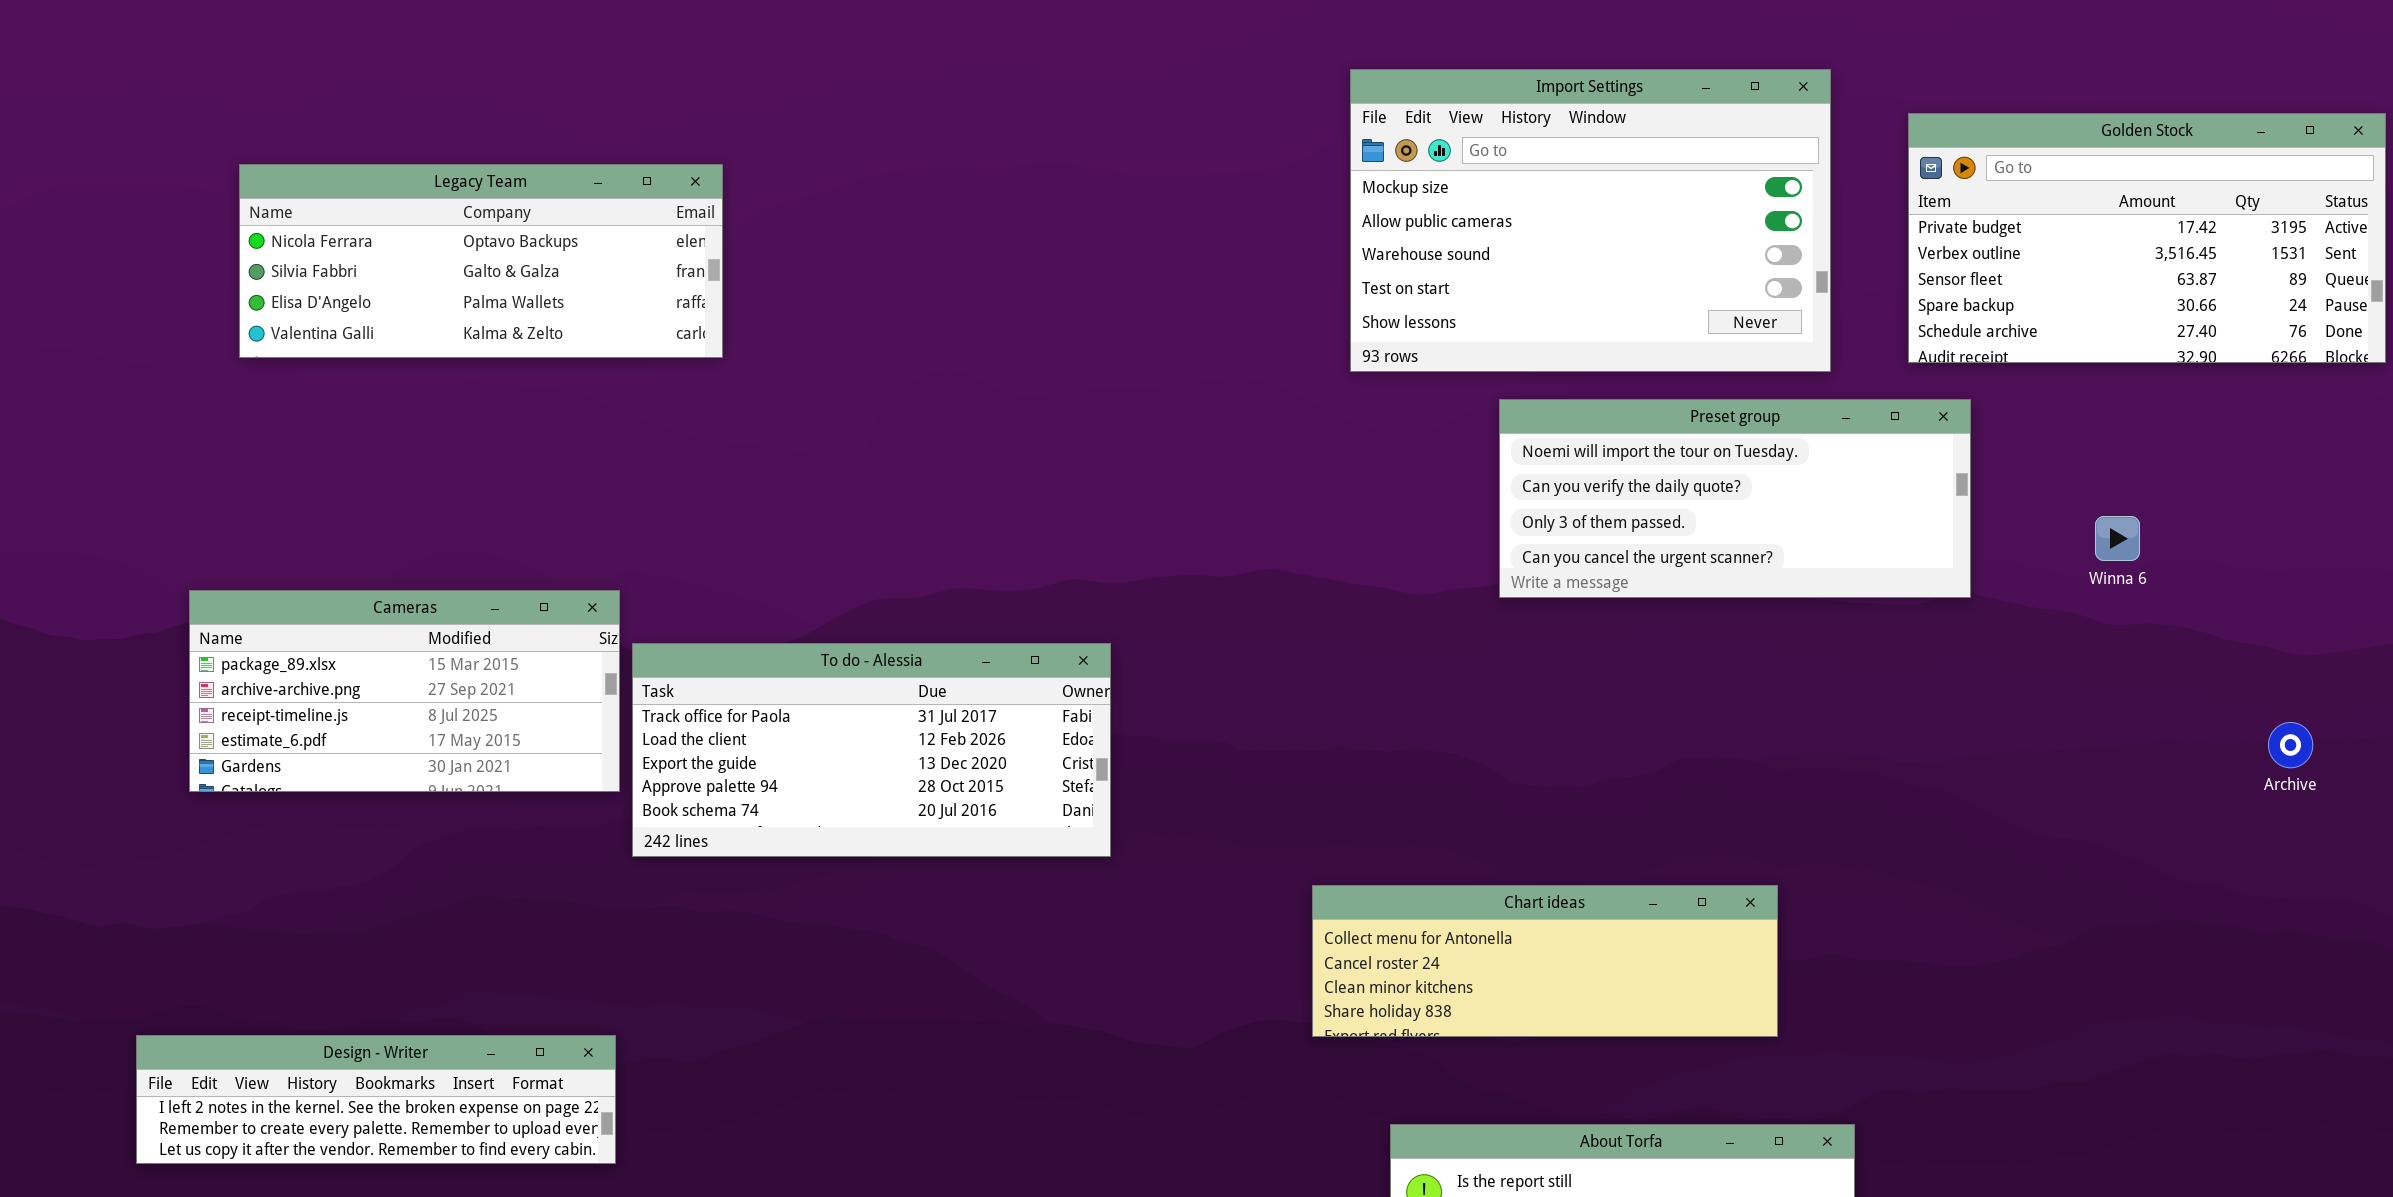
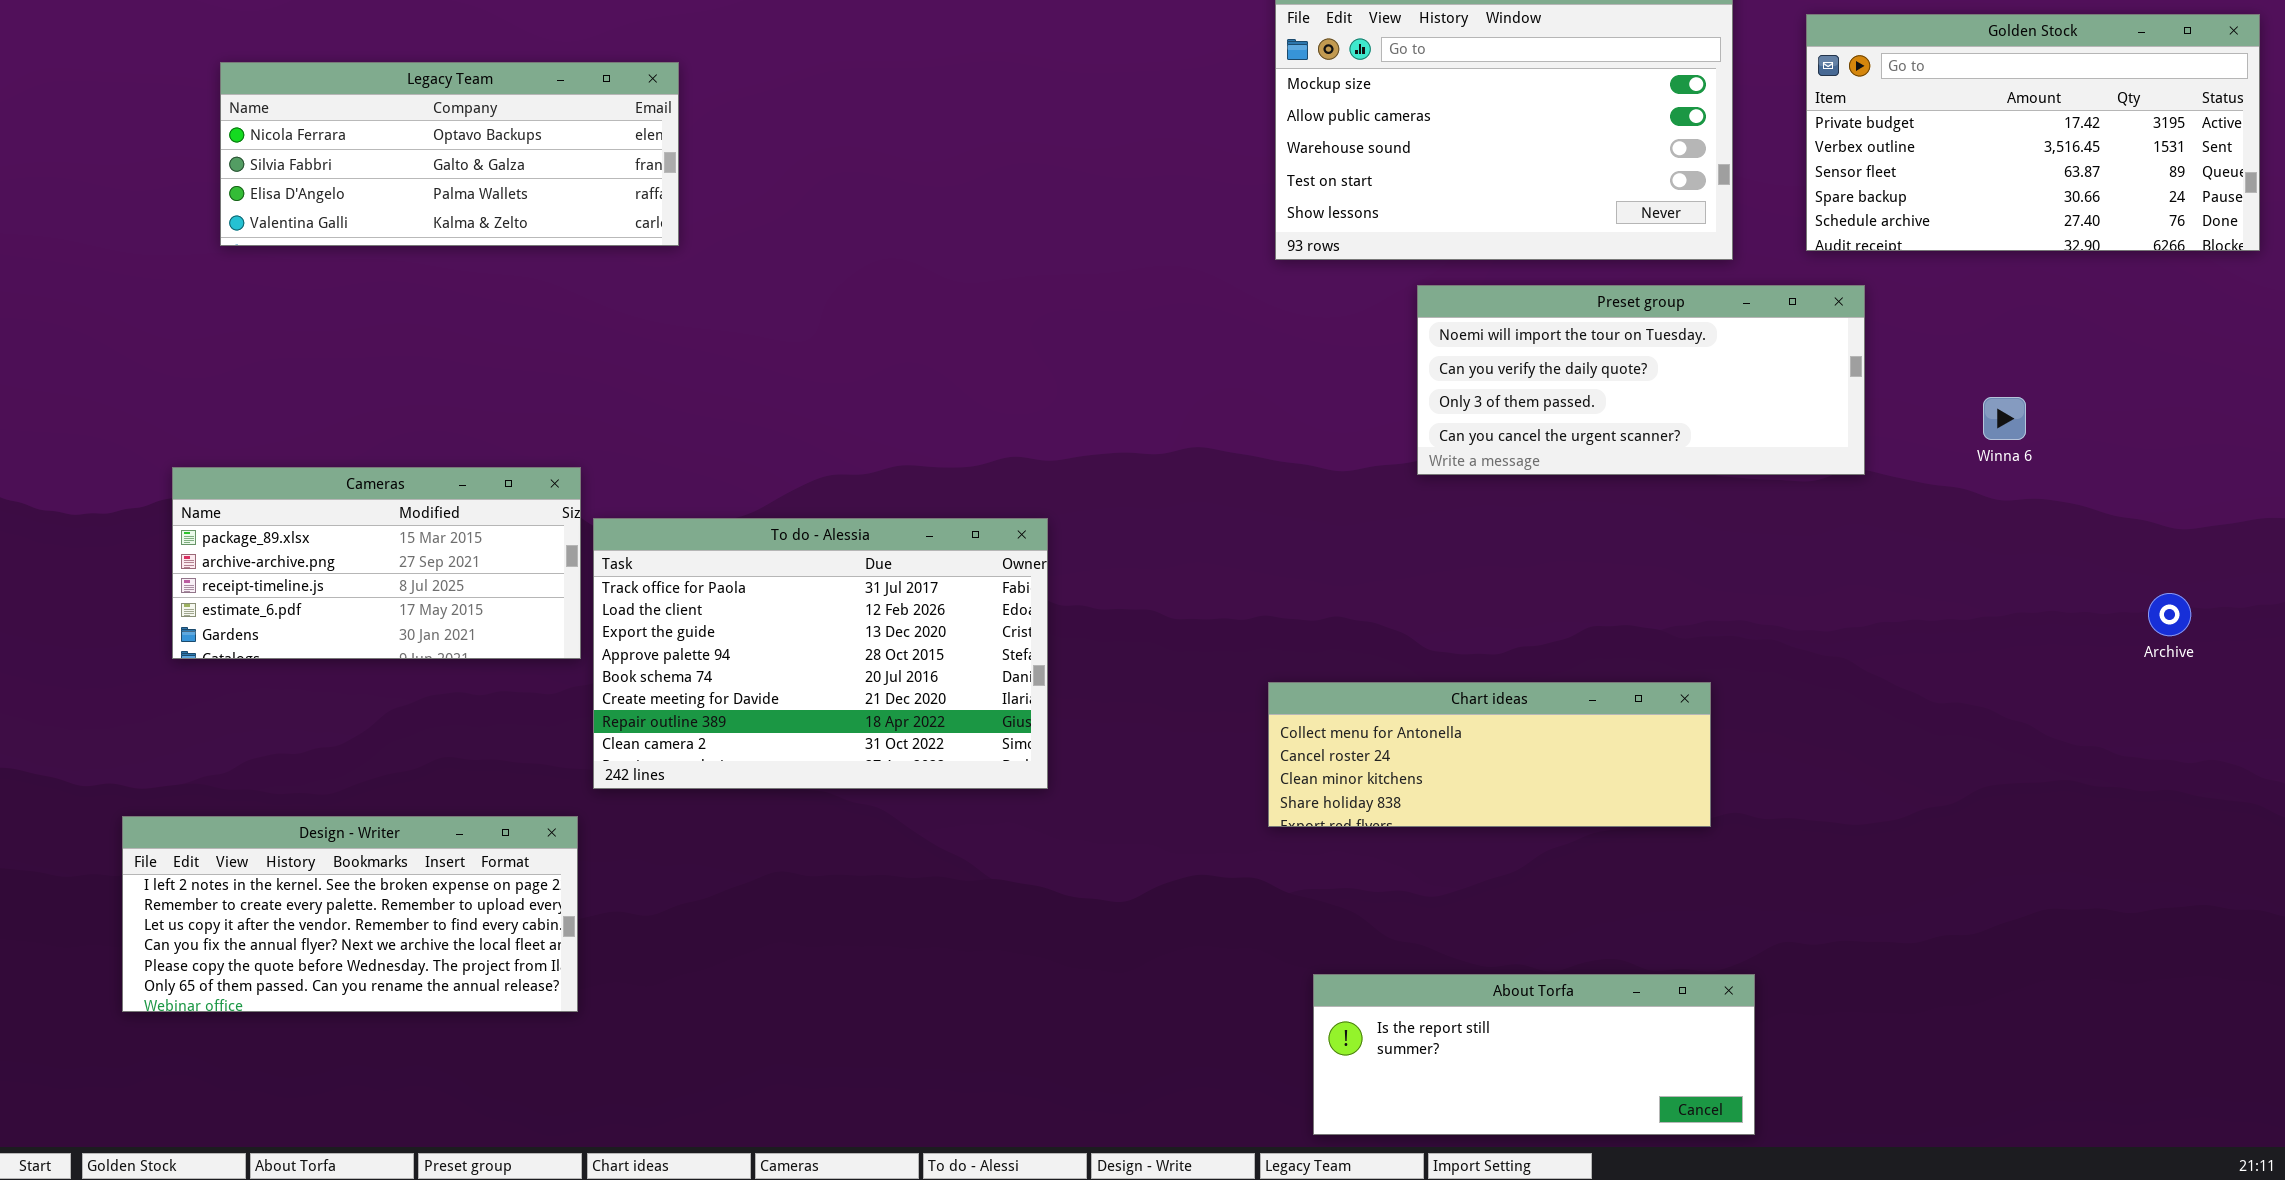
To do - Alessia: [632,643,1111,857] -> [593,518,1048,789], resized
Chart ideas: [1312,885,1778,1037] -> [1268,682,1711,827], moved
Design - Writer: [136,1035,616,1164] -> [122,816,578,1012], resized

